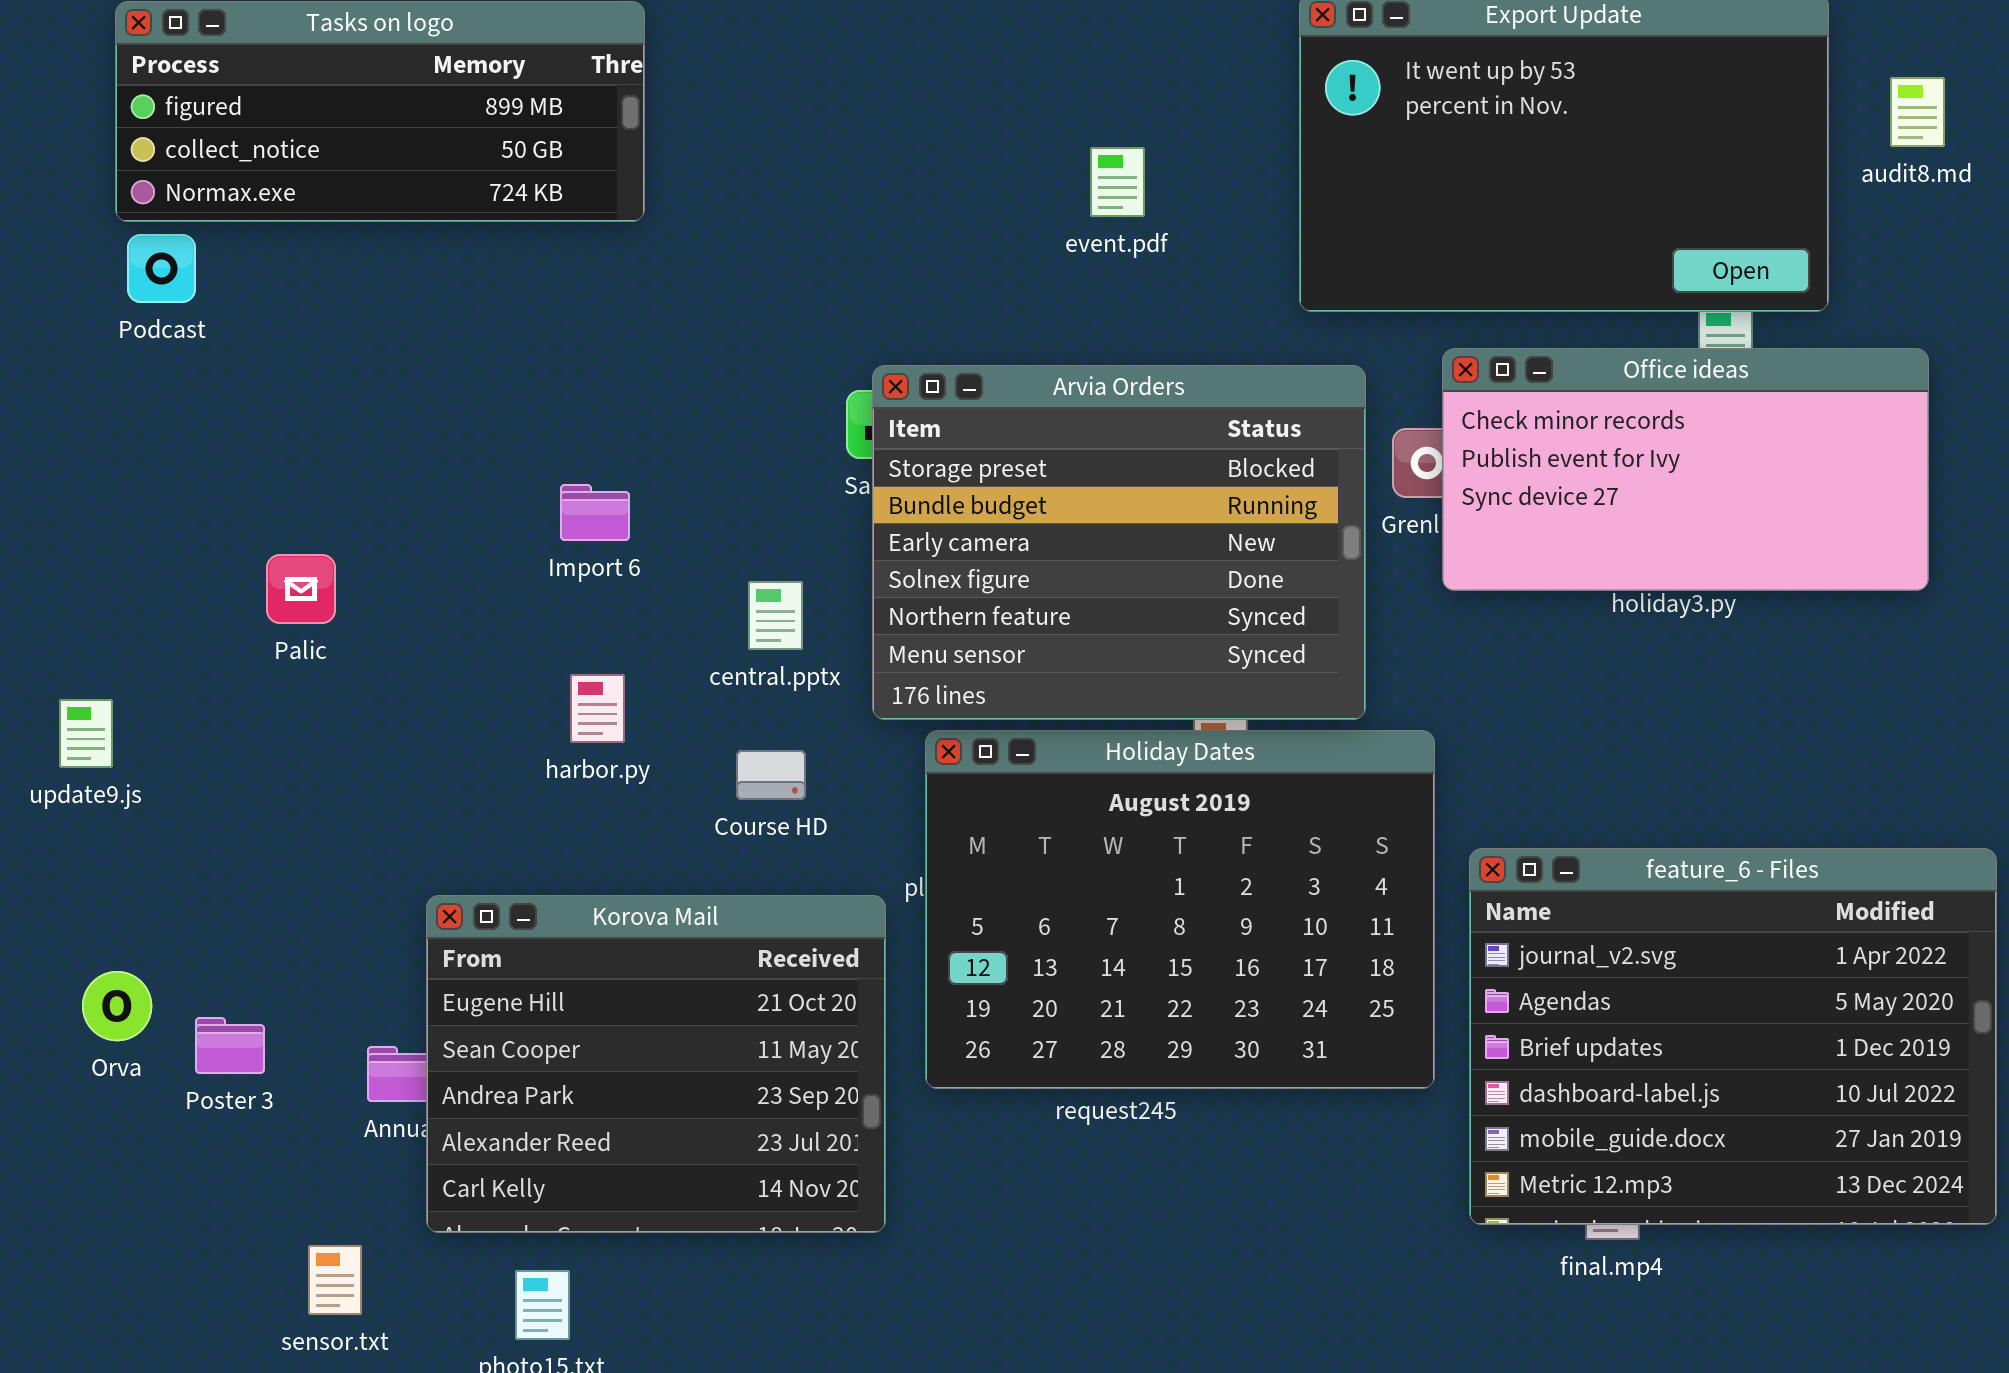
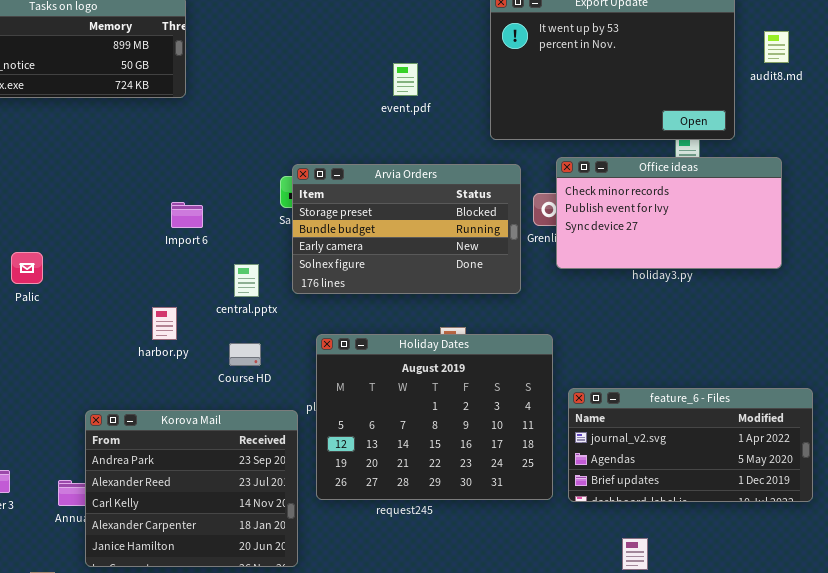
Arvia Orders: [872,365,1366,720] -> [292,164,521,294], resized
Import 6: [560,484,630,541] -> [171,202,203,228], moved
feature_6 - Files: [1469,848,1997,1225] -> [568,388,813,502], resized
Korova Mail: [426,895,886,1233] -> [85,410,298,567], scrolled down 2 rows

